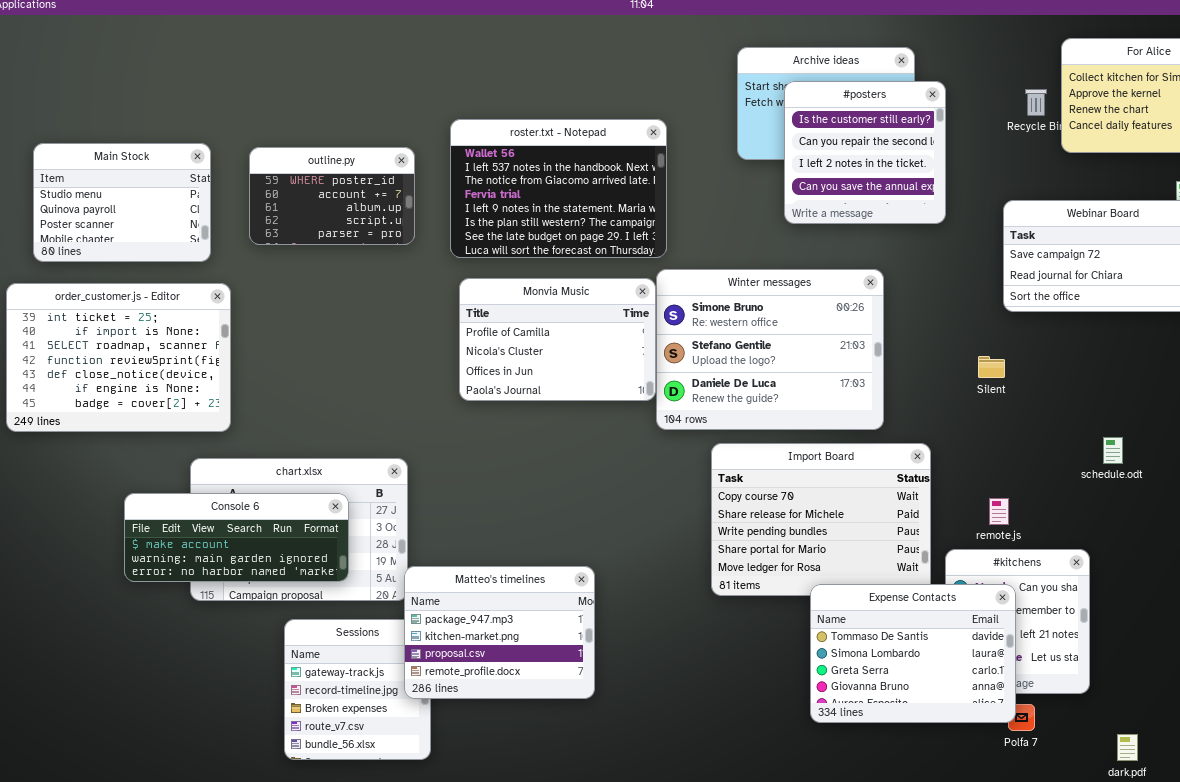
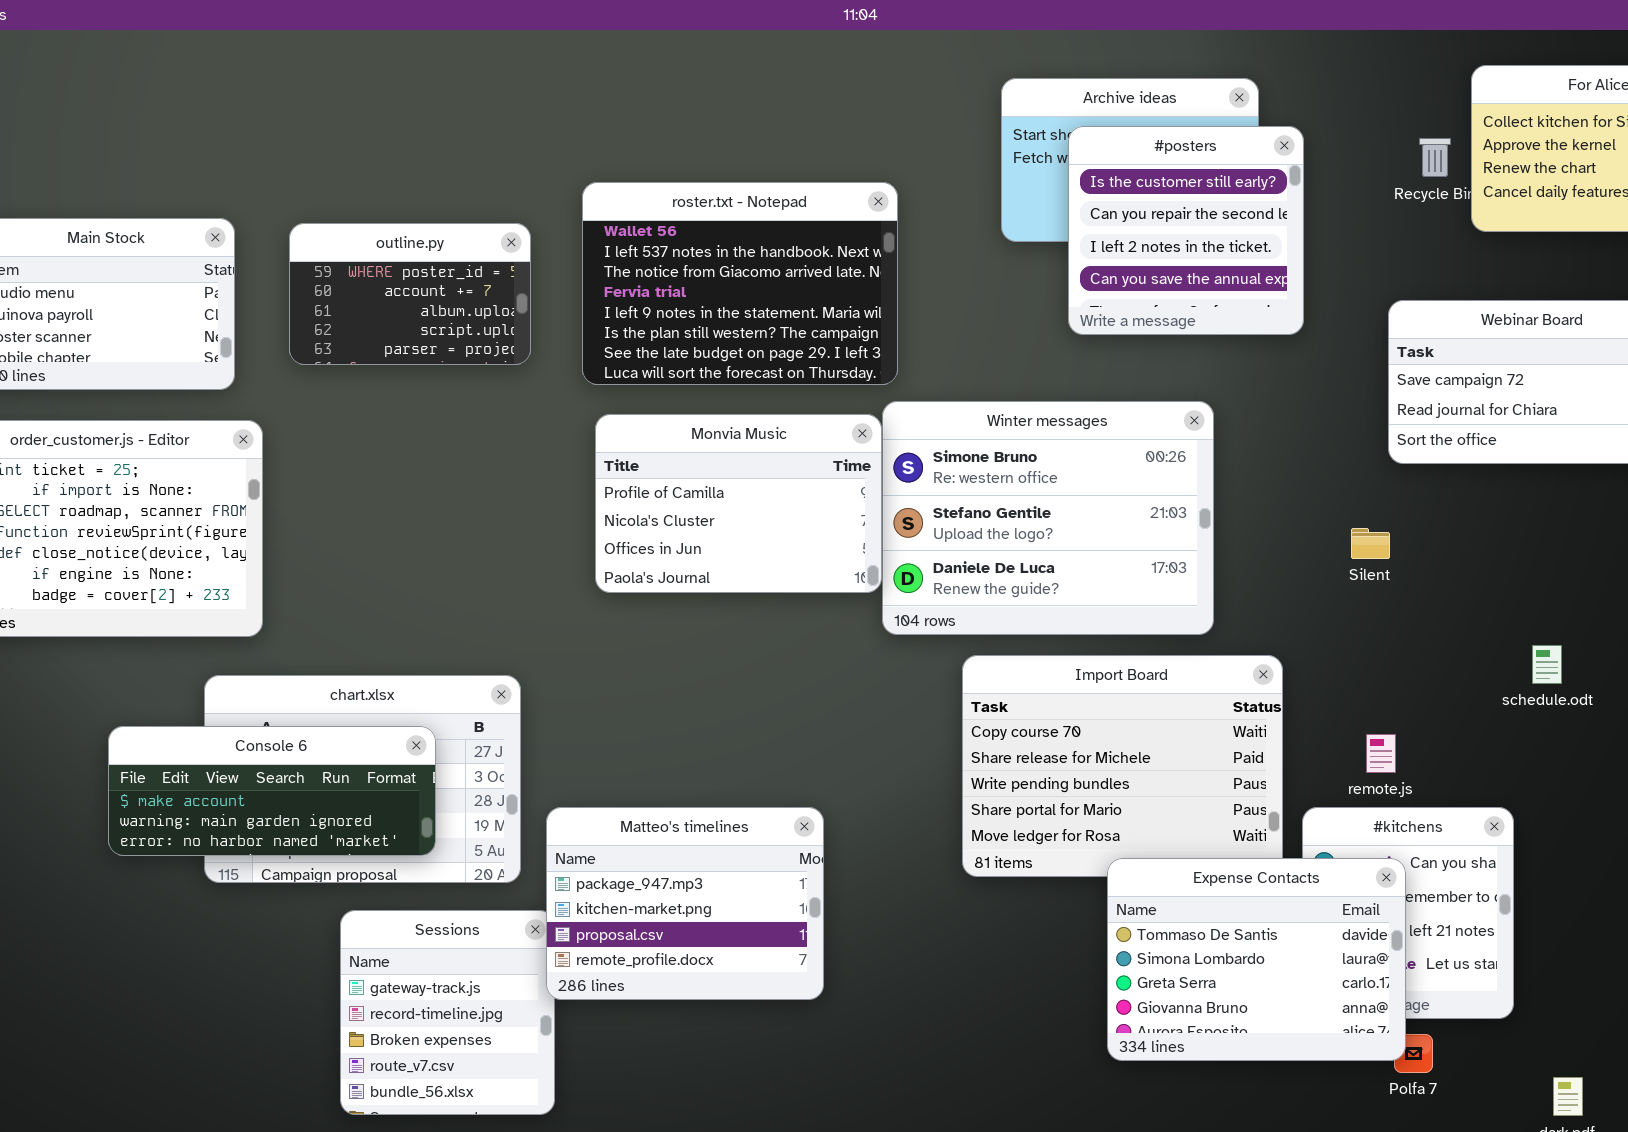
Matteo's timelines: [404,566,595,699] -> [546,807,824,1000], moved

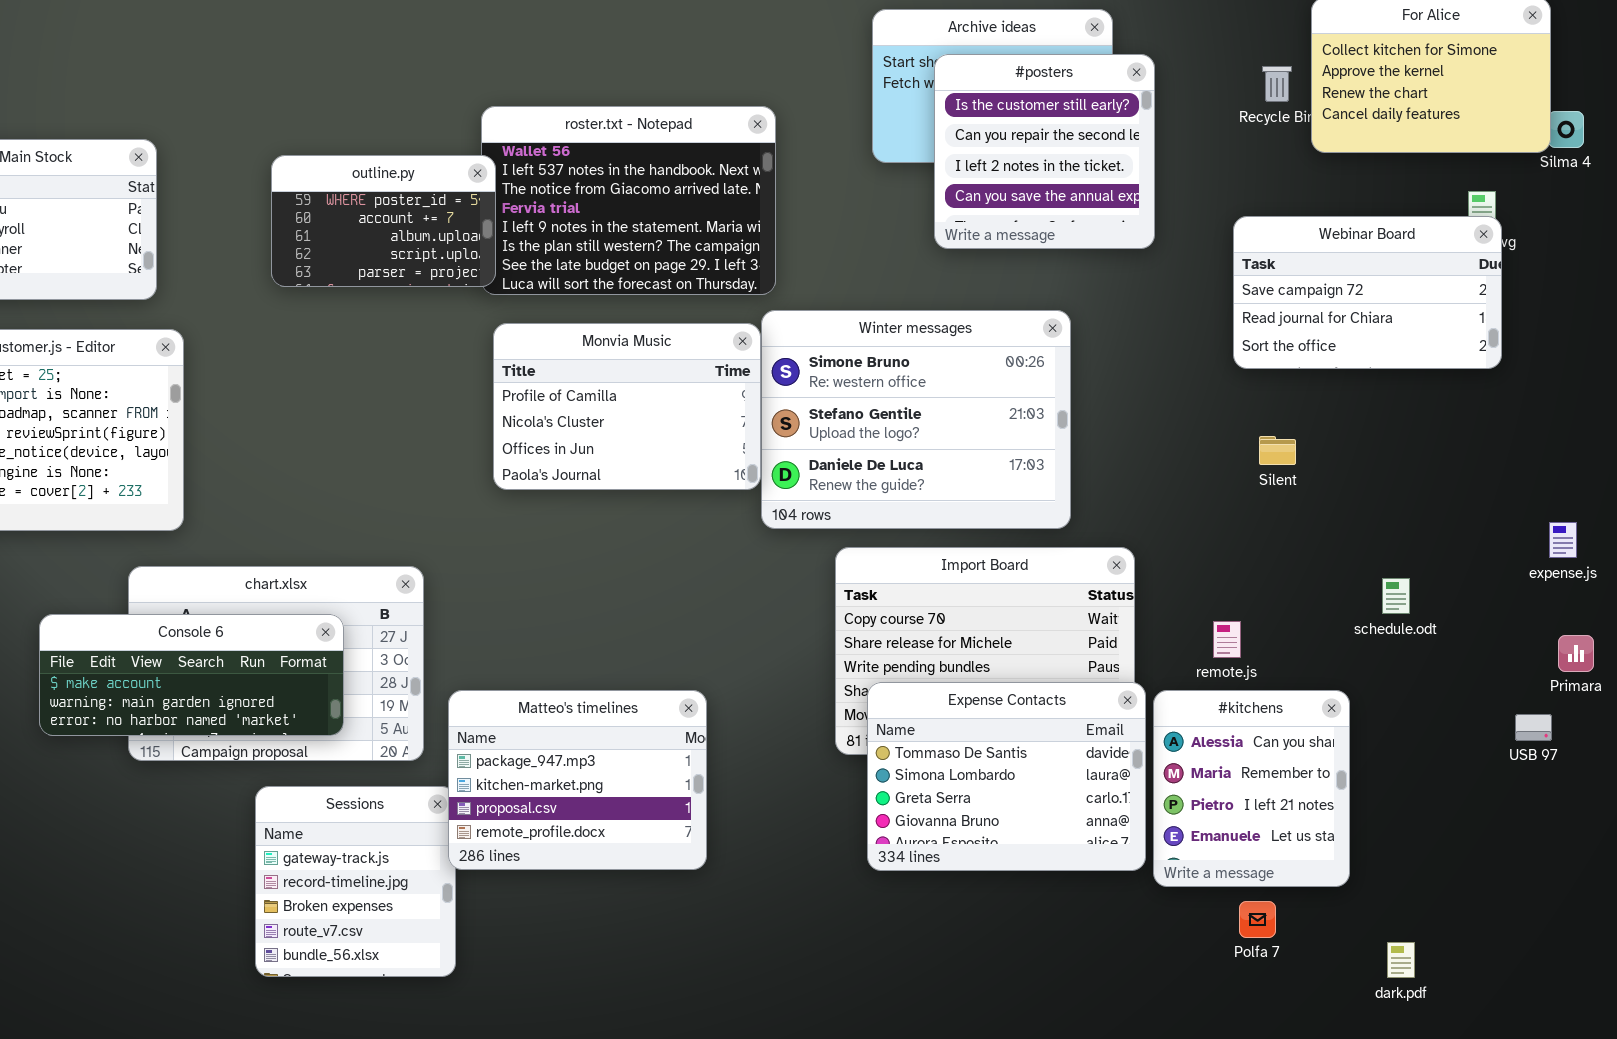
outline.py: [289,223,531,365] -> [271,155,496,287], moved
Silent: [1351,528,1390,559] -> [1259,436,1296,465], moved
schedule.odt: [1532,645,1562,684] -> [1382,578,1410,614], moved
Expense Contacts: [1107,858,1406,1061] -> [867,682,1146,871], moved

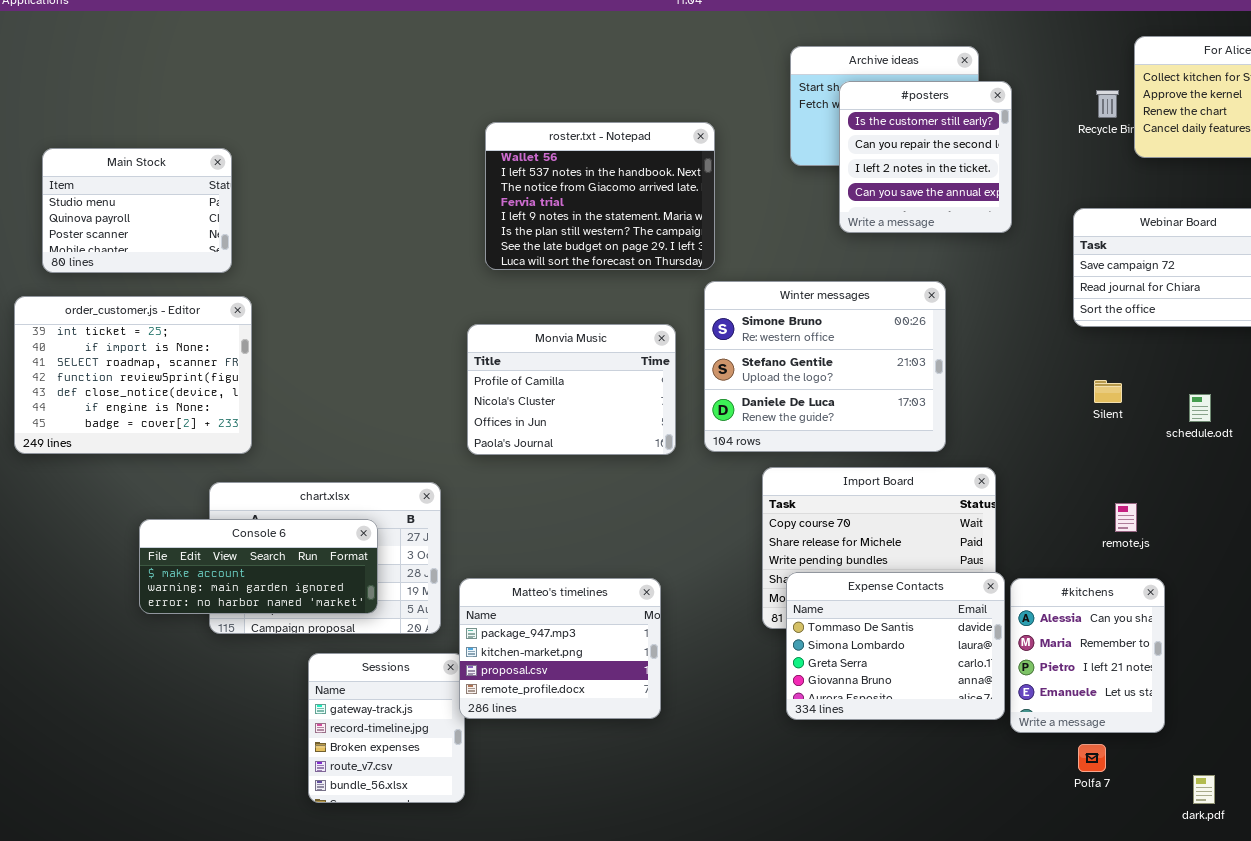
outline.py: [271,155,496,287] -> none, closed
Monvia Music: [493,323,761,490] -> [467,324,676,455], moved
schedule.odt: [1382,578,1410,614] -> [1189,394,1211,422], moved
remote.js: [1213,621,1241,658] -> [1115,503,1137,532], moved

